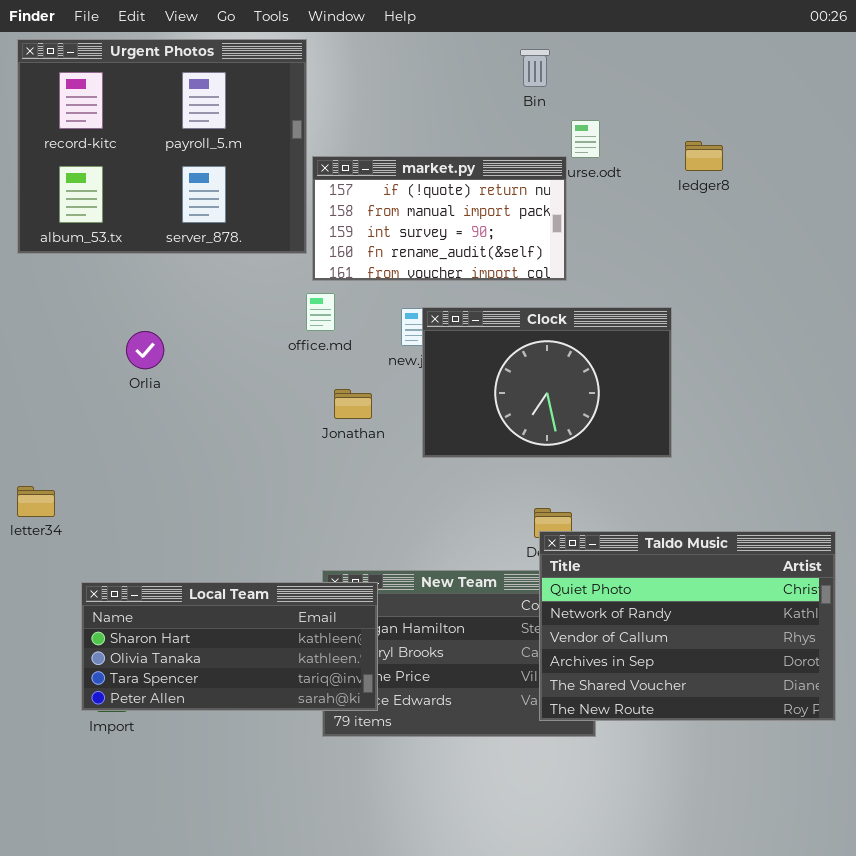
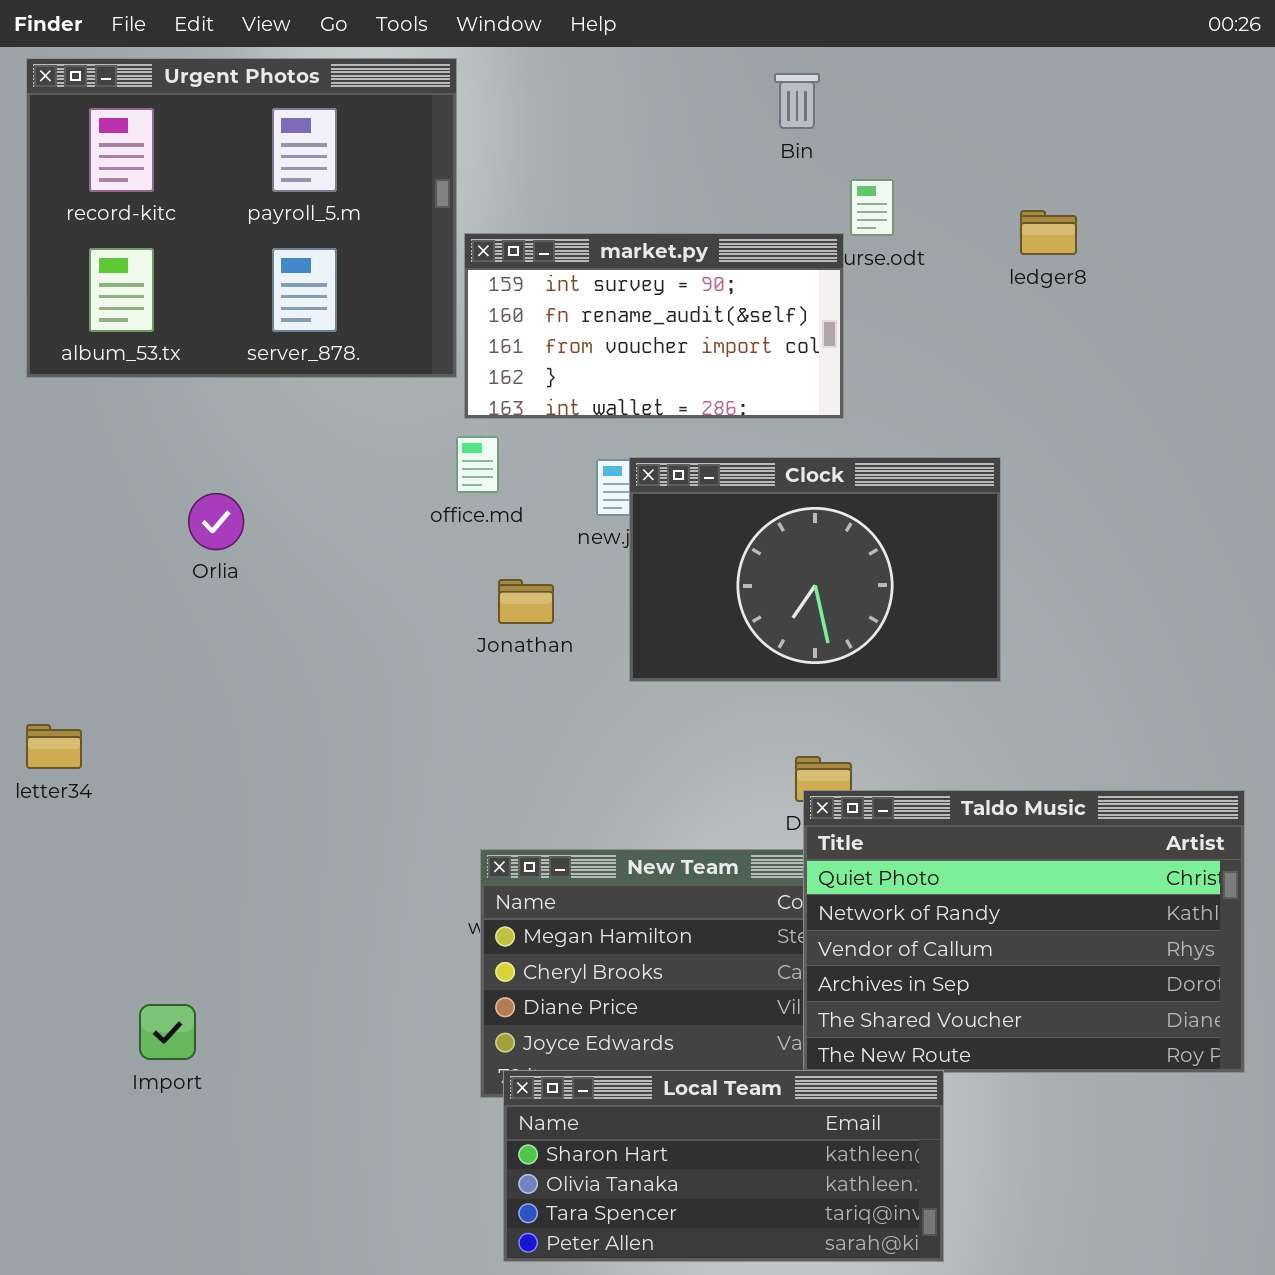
market.py: [312,156,567,281] -> [464,233,844,419], scrolled down 2 rows
Local Team: [81,582,378,711] -> [503,1070,944,1262], moved

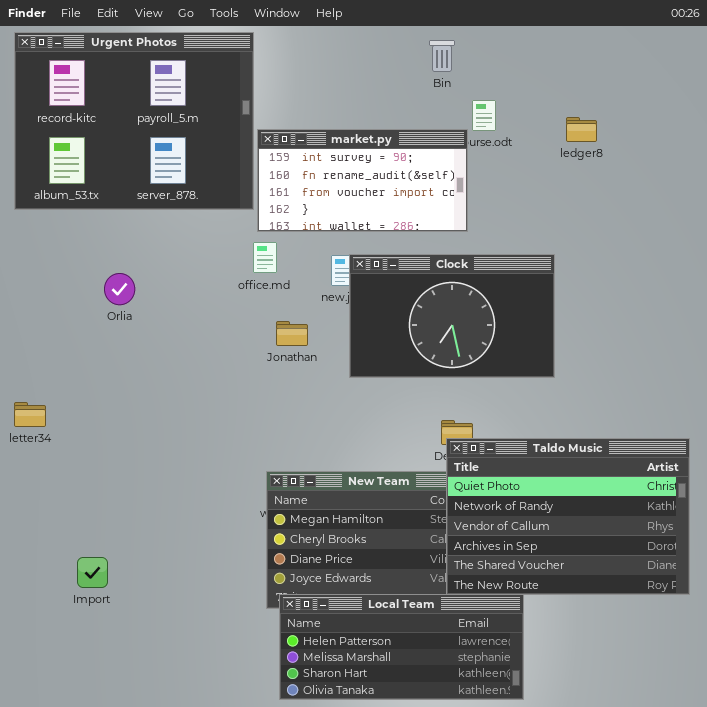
Local Team: [503,1070,944,1262] -> [279,594,524,700], scrolled up 2 rows

